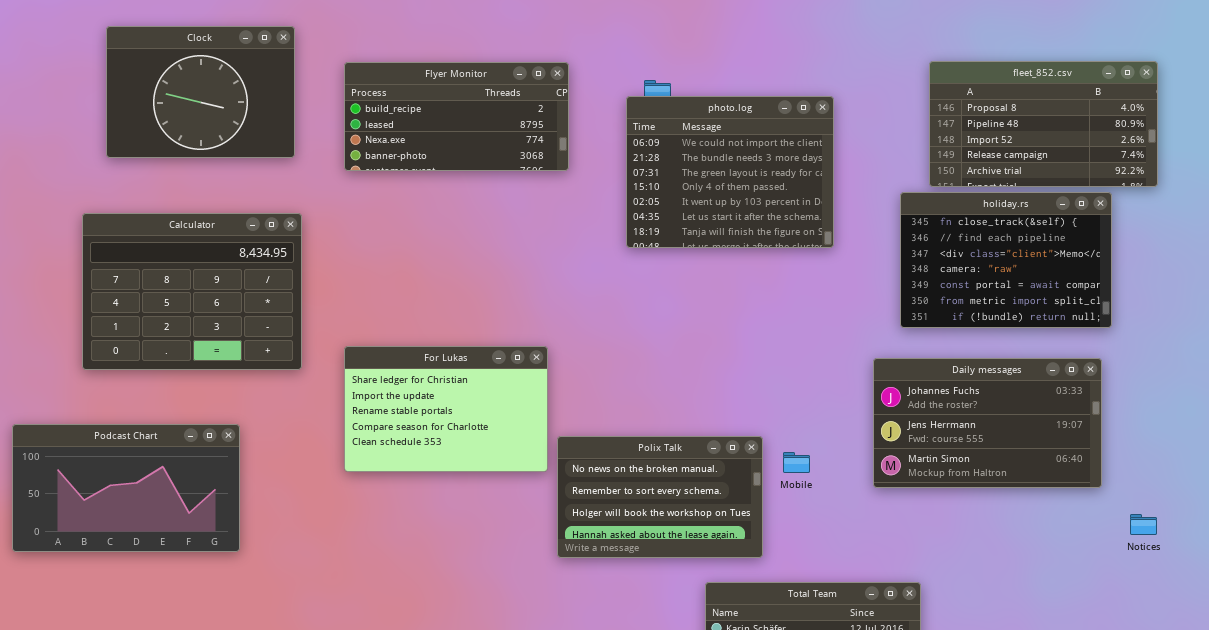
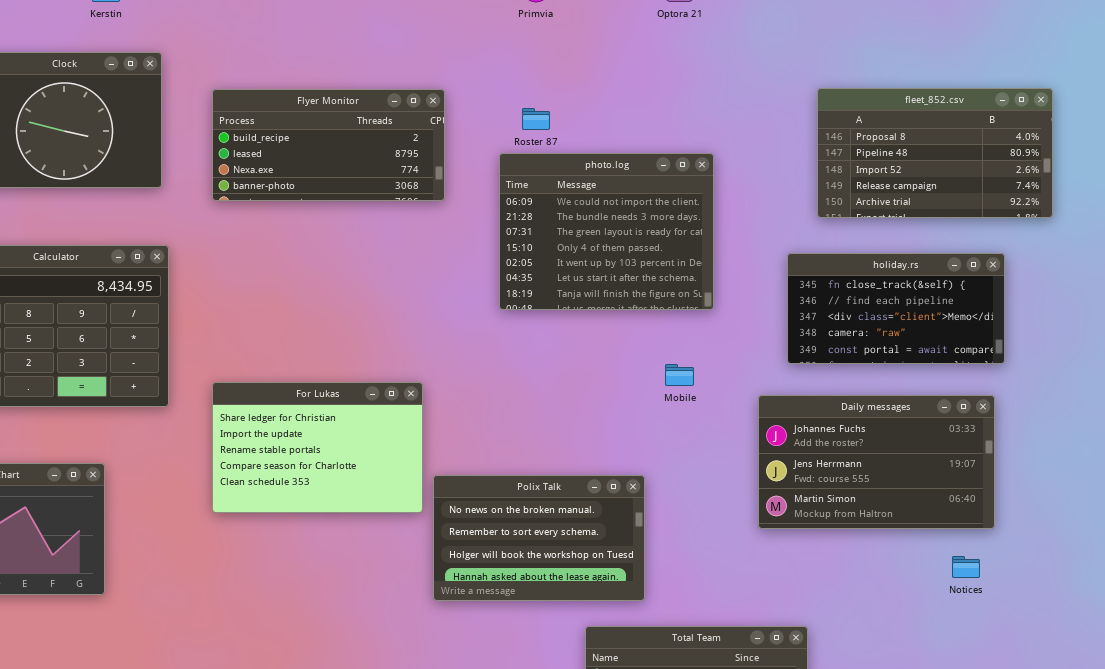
photo.log: [626,96,834,248] -> [499,153,714,310], moved
holiday.rs: [900,192,1112,328] -> [787,253,1005,364], resized
Mobile: [783,452,810,473] -> [665,364,694,386], moved
Notices: [1130,514,1157,535] -> [952,556,980,578], moved

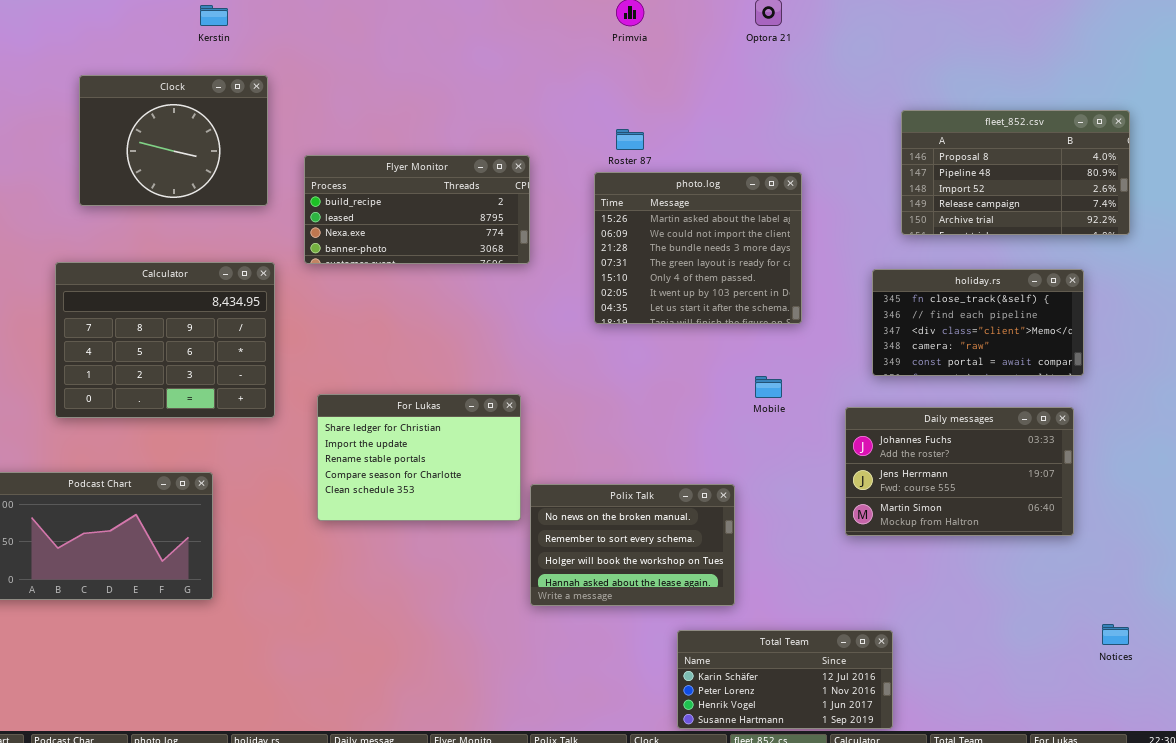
Flyer Monitor: [212,89,445,201] -> [304,155,530,264], moved
photo.log: [499,153,714,310] -> [594,172,802,324], scrolled up 1 row
Notices: [952,556,980,578] -> [1102,624,1129,645], moved

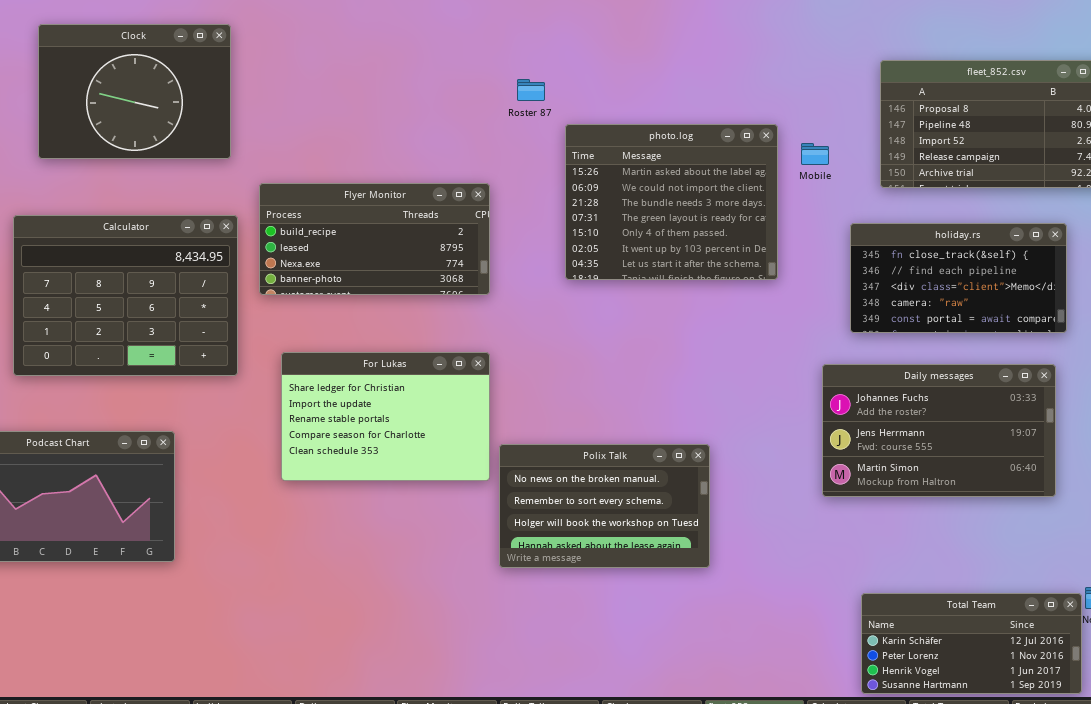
Roster 87: [616,129,644,150] -> [517,79,545,101], moved
Flyer Monitor: [304,155,530,264] -> [259,183,490,295], moved
Mobile: [755,376,782,398] -> [801,143,829,165], moved
Total Team: [677,630,893,729] -> [861,593,1082,694], moved

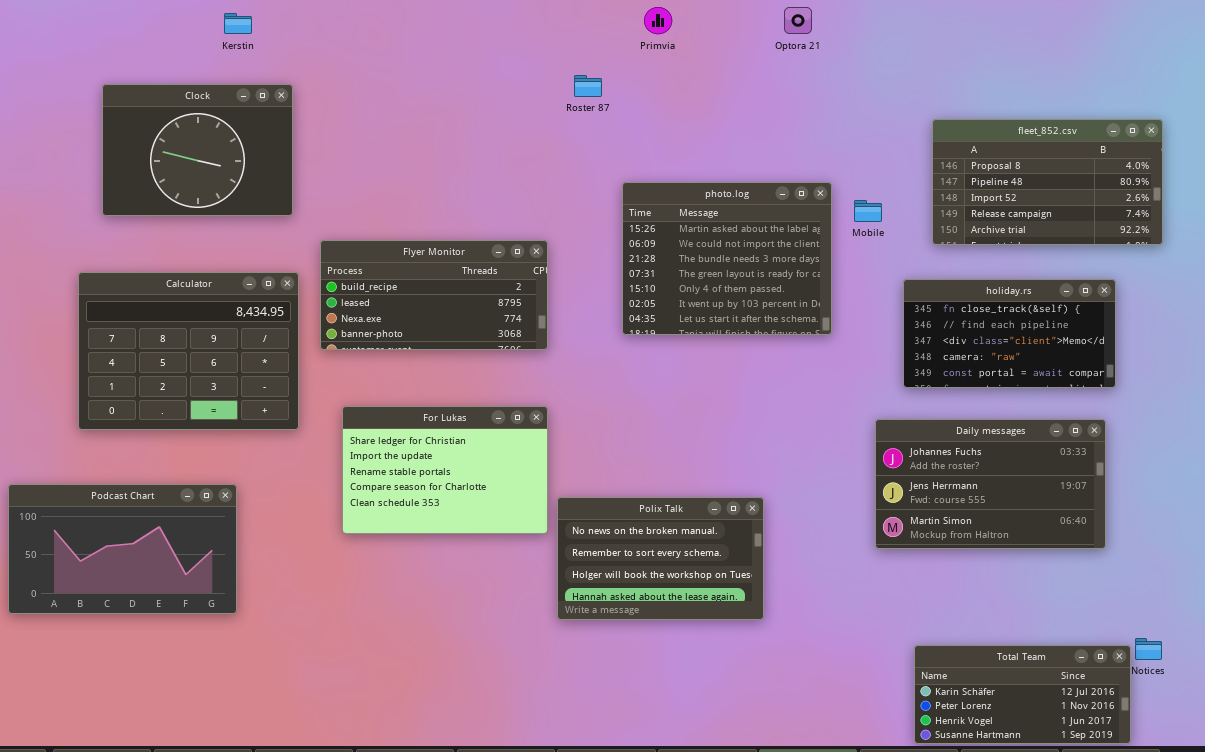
Roster 87: [517,79,545,101] -> [574,75,602,97], moved

